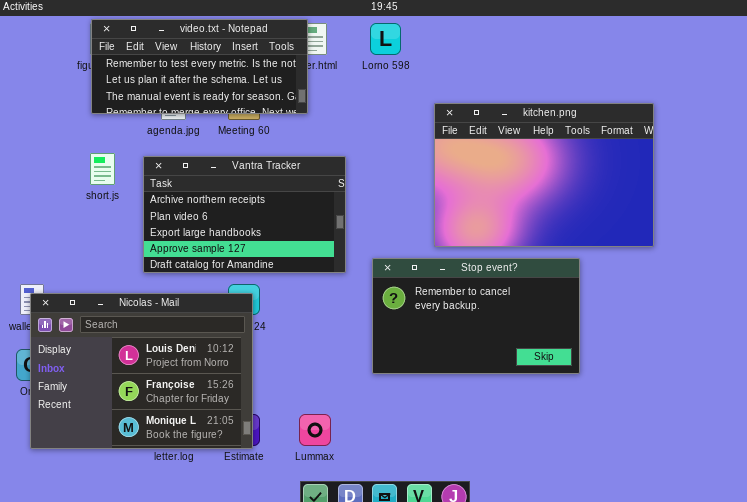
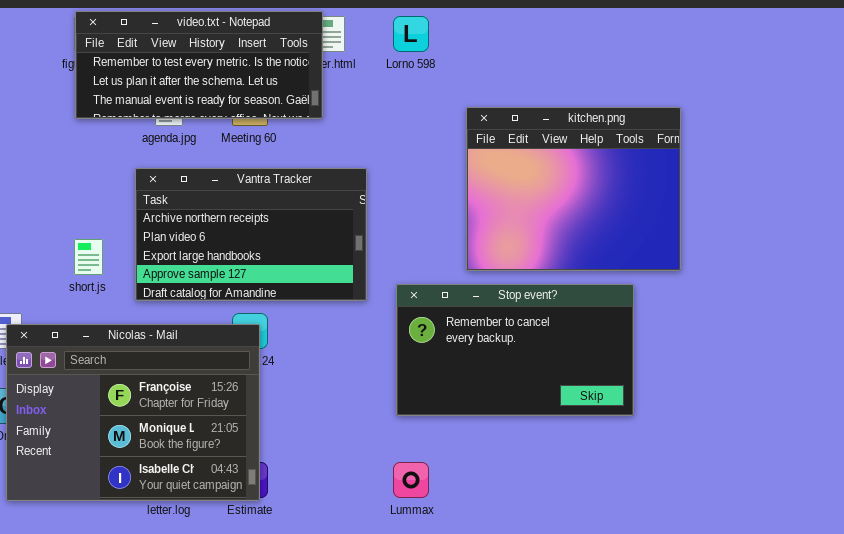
kitchen.png: [434,103,654,247] -> [466,107,681,271], resized
short.js: [90,153,115,185] -> [74,239,103,275], moved
Nicolas - Mail: [30,293,253,449] -> [6,324,260,501], scrolled down 1 row
Lummax: [299,414,331,446] -> [393,462,429,498], moved

